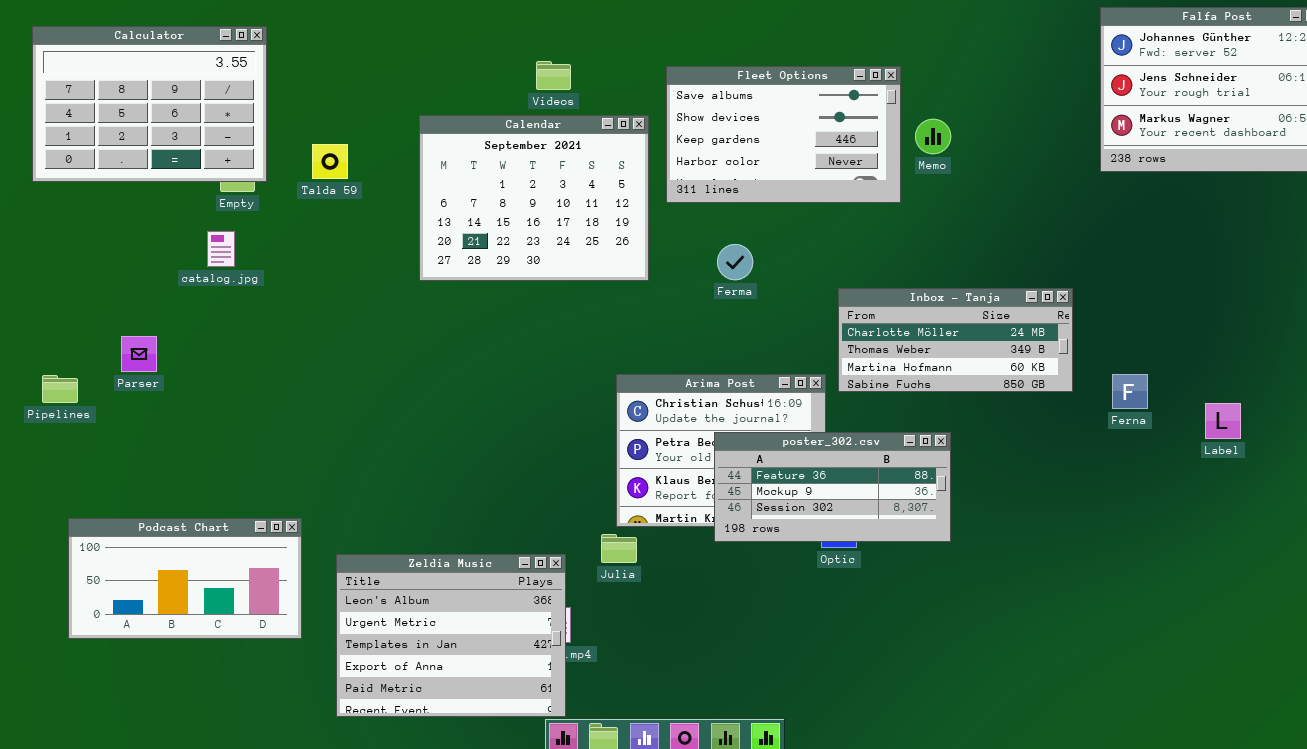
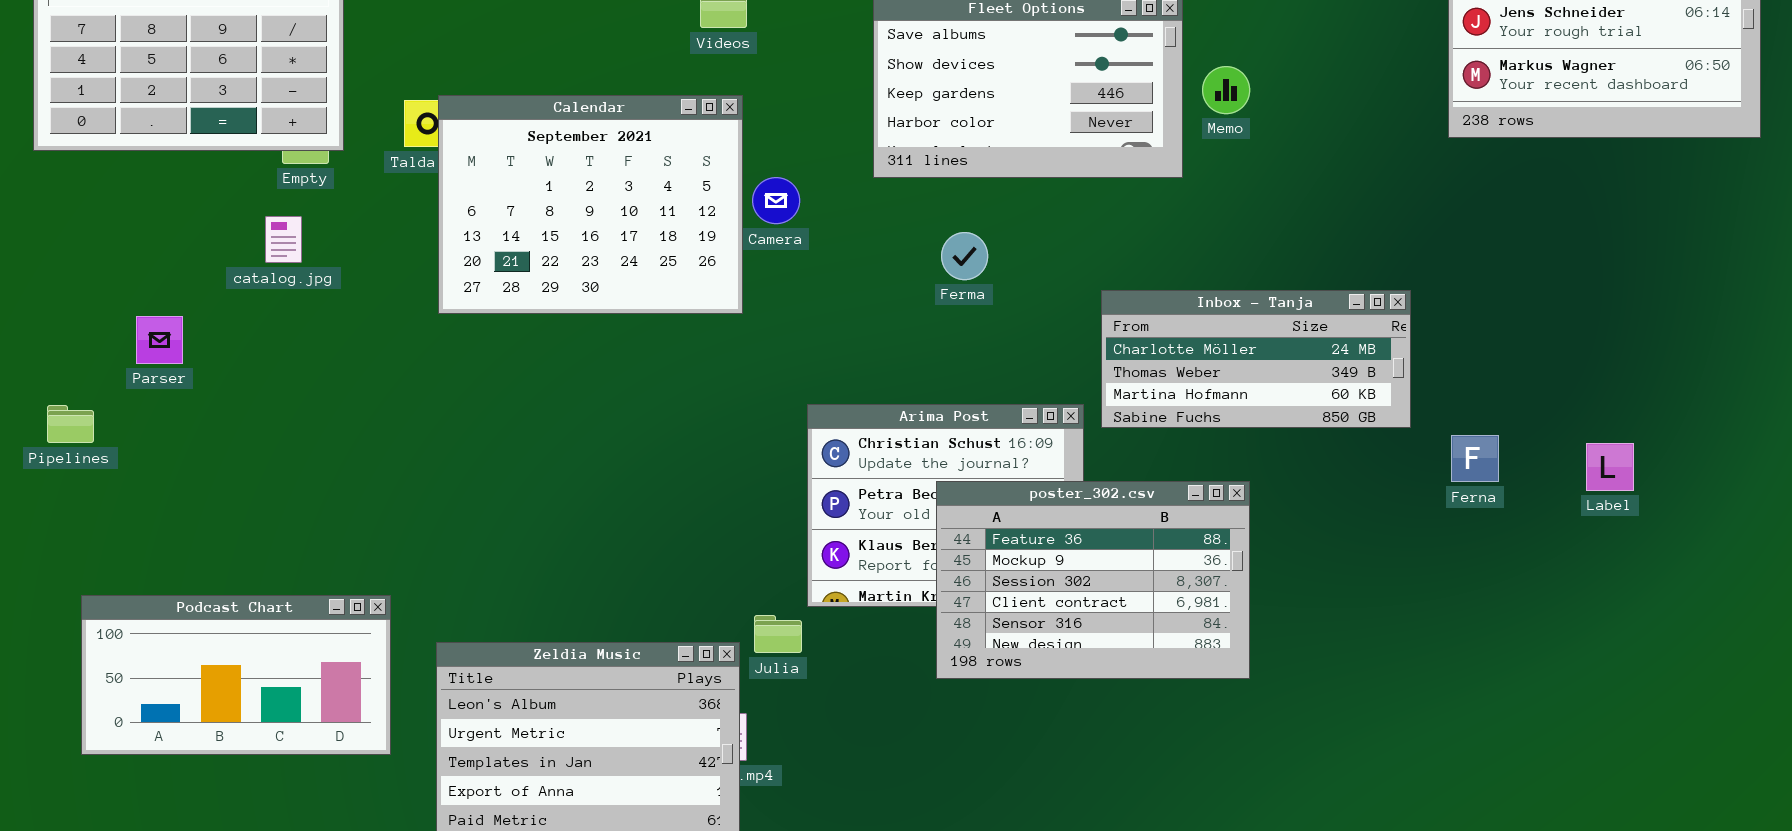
Calendar: [419,115,649,281] -> [438,95,743,314], moved
Parser: [121,336,157,372] -> [136,316,183,364], moved
Ferna: [1112,374,1148,409] -> [1451,435,1499,482], moved
poster_302.csv: [714,432,951,542] -> [936,481,1250,679], resized
Julia: [601,534,637,563] -> [754,615,802,653], moved

